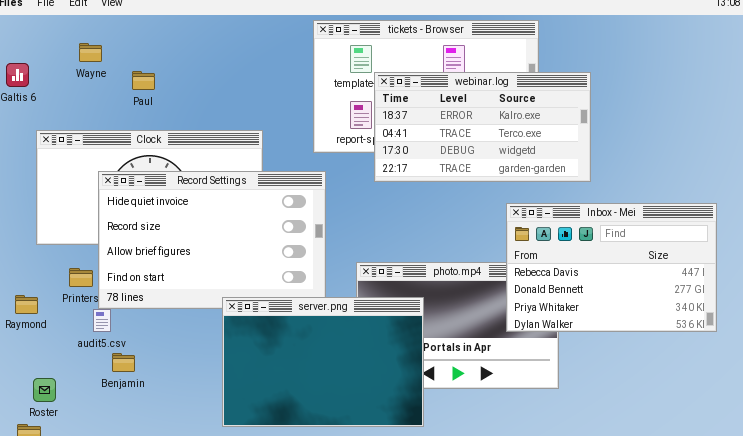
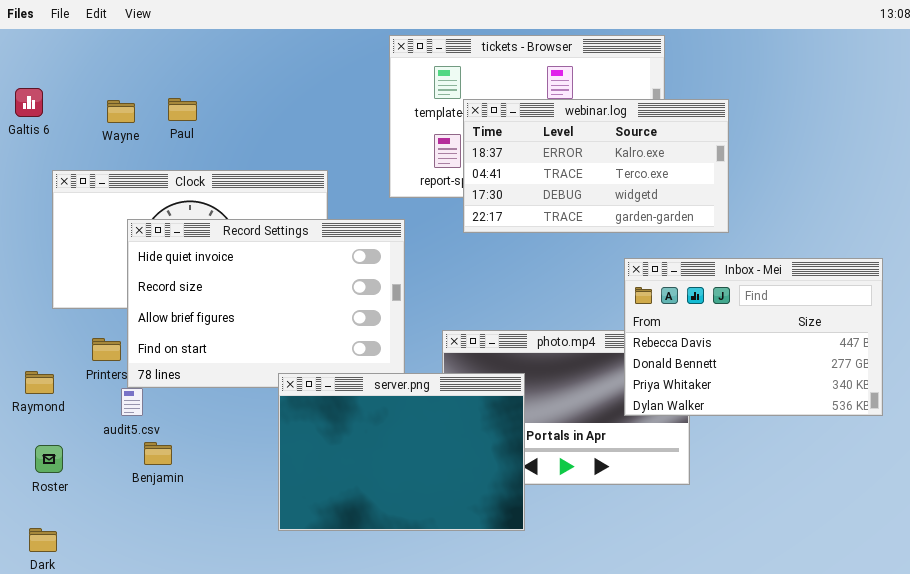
Wayne: [79,43,102,62] -> [107,100,135,123], moved
Roster: [33,378,56,402] -> [35,445,63,473], moved

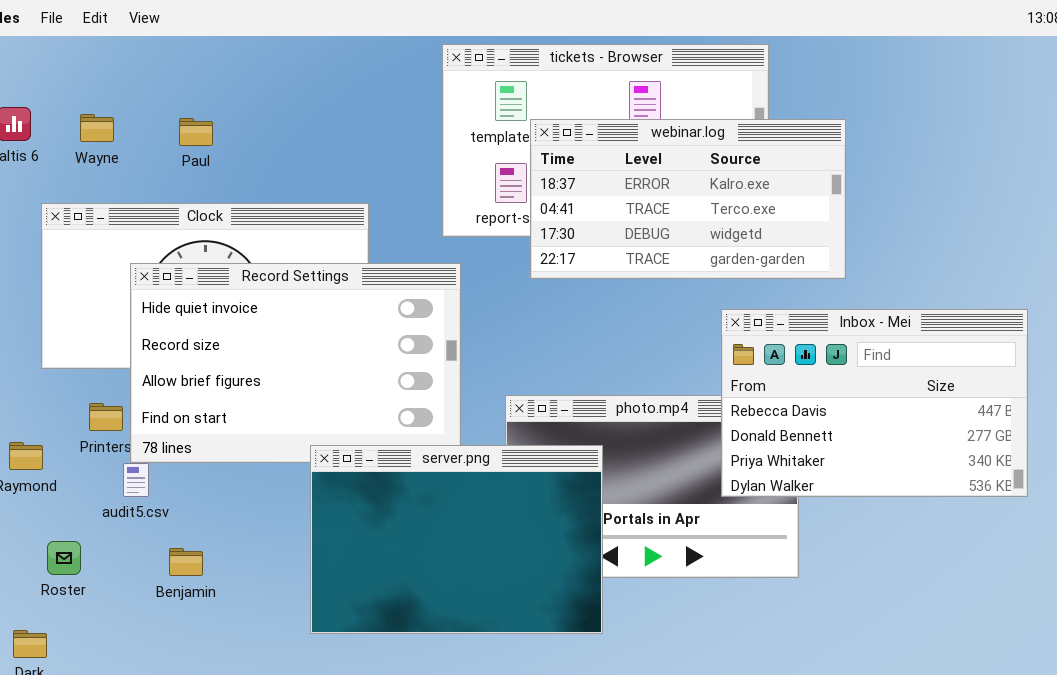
Wayne: [107,100,135,123] -> [80,114,114,142], moved
Benjamin: [144,442,172,465] -> [169,548,203,576], moved
Roster: [35,445,63,473] -> [47,541,81,575], moved

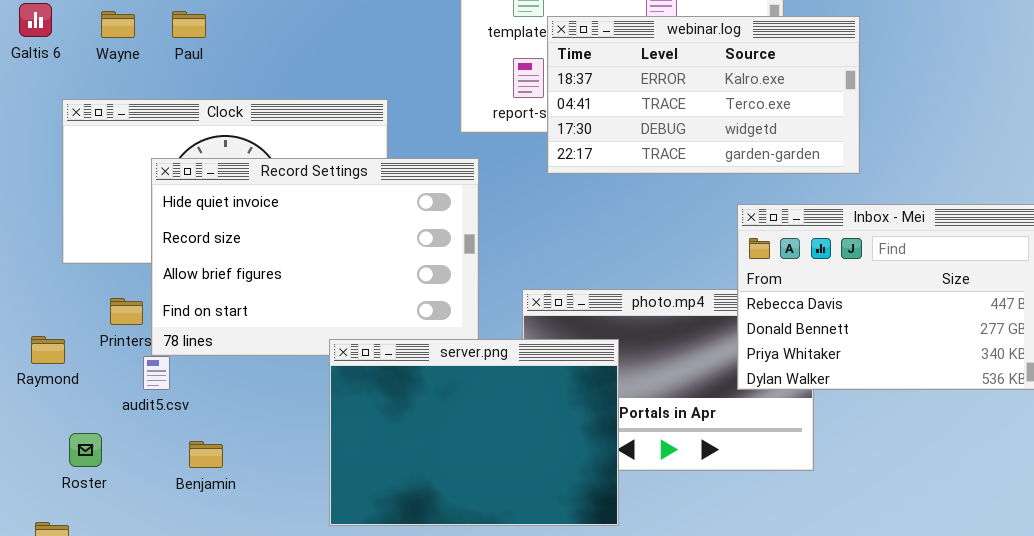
Paul: [179,118,213,146] -> [172,11,206,38], moved

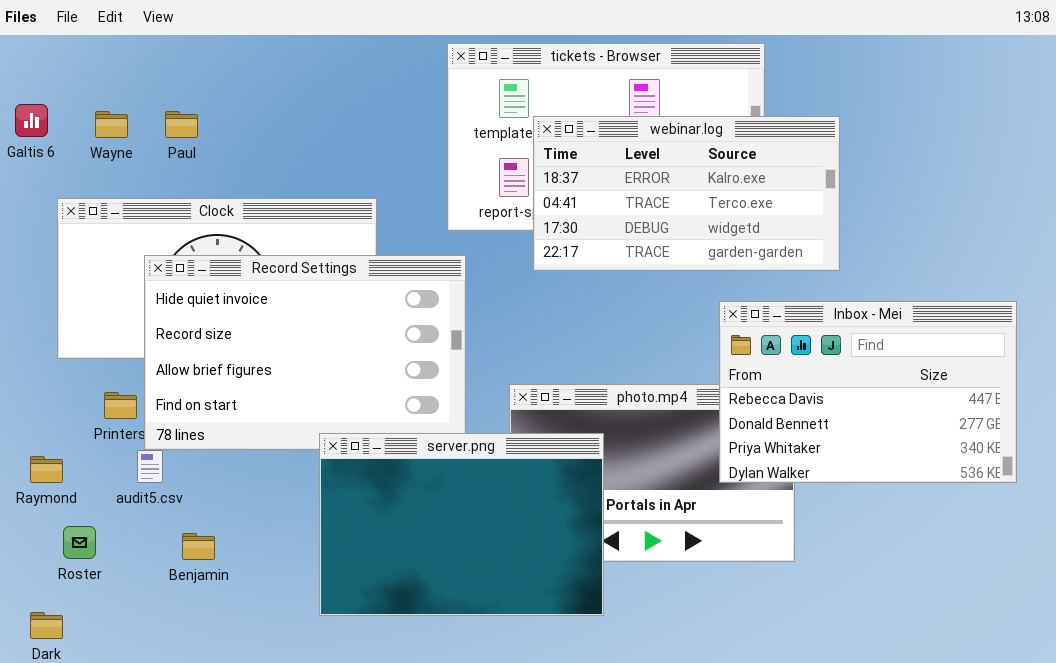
Raymond: [31,336,65,364] -> [30,456,63,483], moved

